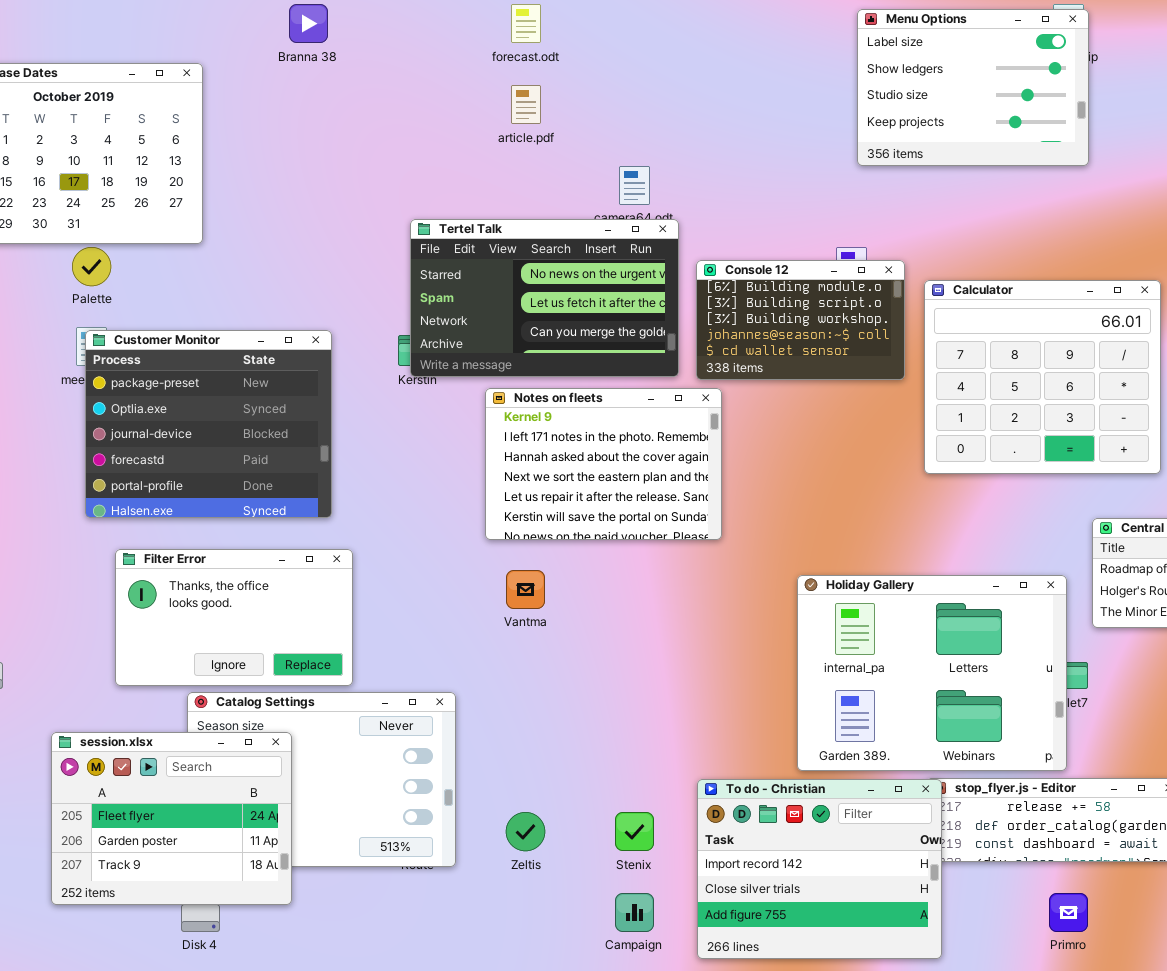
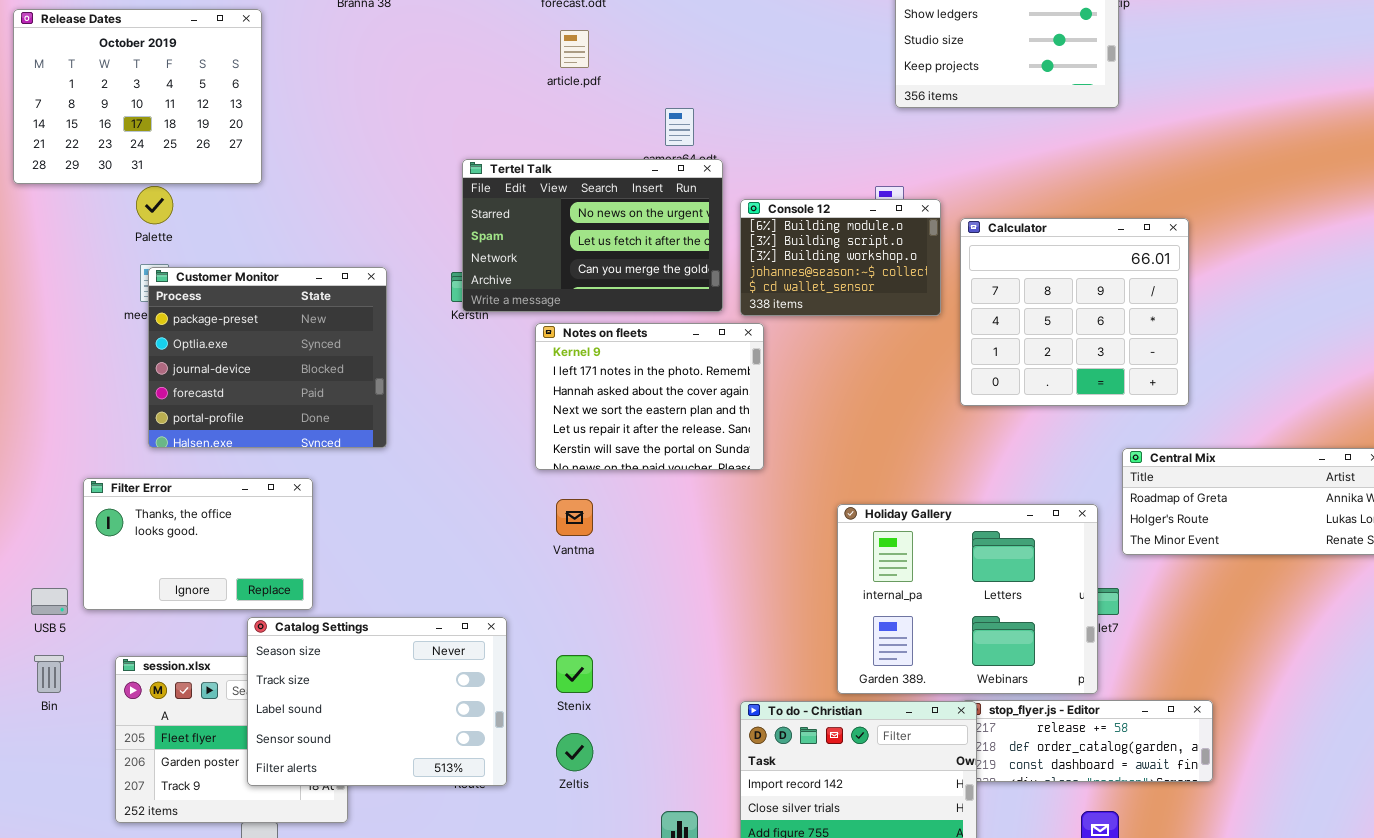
Filter Error: [115,549,353,686] -> [83,478,313,610], moved
Catalog Settings: [187,692,456,867] -> [247,617,507,786], raised
Stenix: [615,812,654,851] -> [556,655,593,693], moved

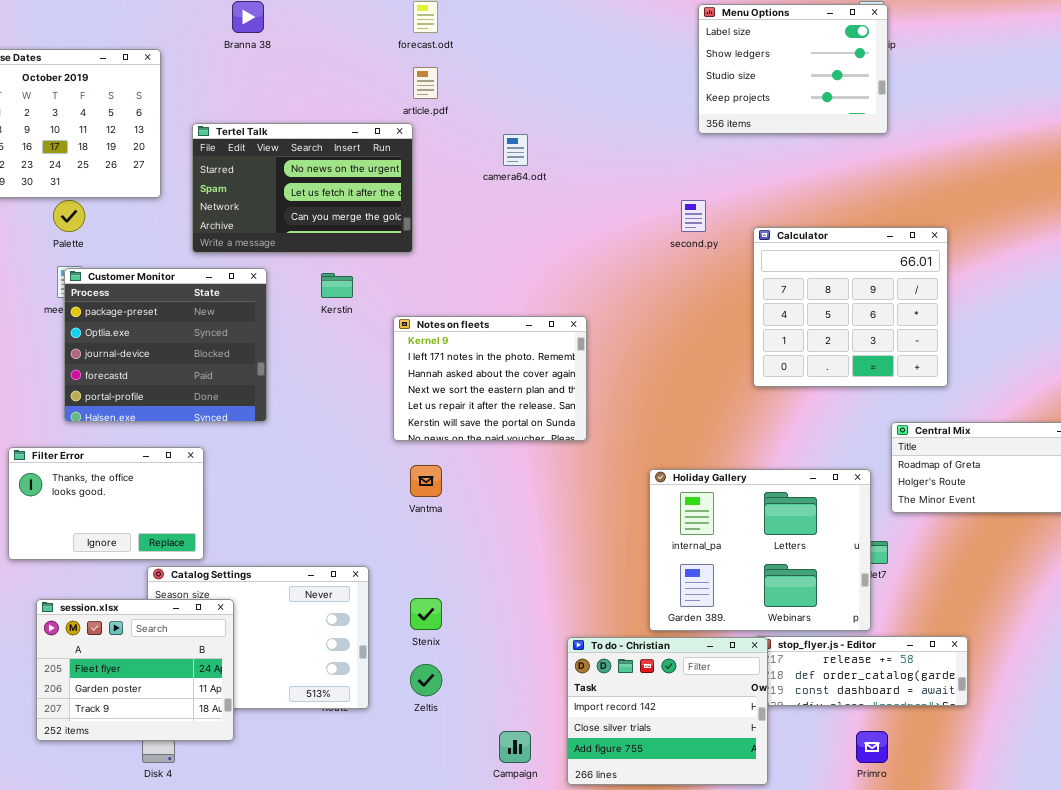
Tertel Talk: [462,159,723,312] -> [192,123,413,253], moved
Console 12: [740,199,941,316] -> none, closed
session.xlsx: [115,656,348,823] -> [36,599,234,741], raised

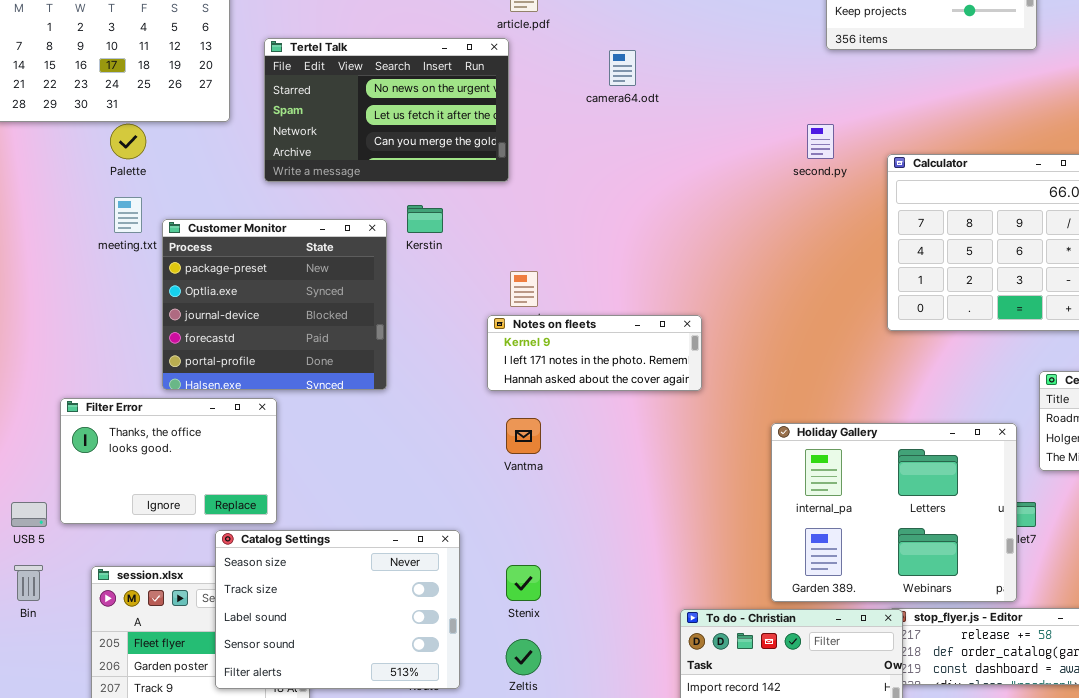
Customer Monitor: [64,268,267,422] -> [162,219,387,390], moved
Notes on fleets: [393,316,587,441] -> [487,315,702,391], resized
Catalog Settings: [147,566,369,709] -> [215,530,460,689], raised

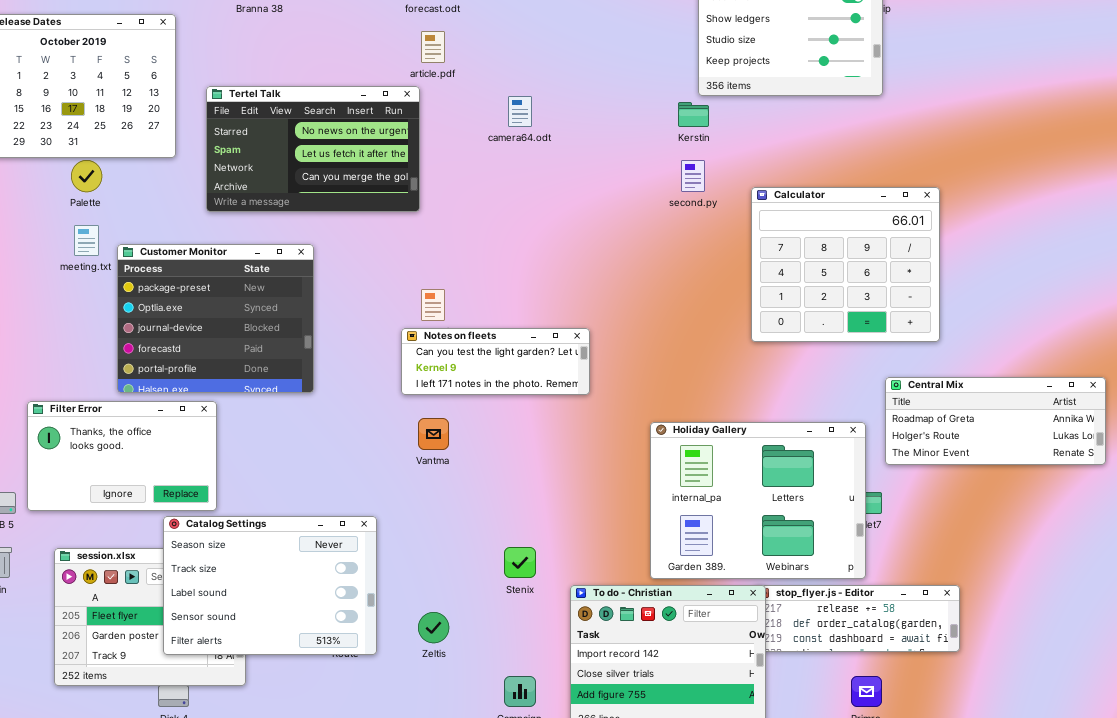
Kerstin: [407,205,443,233] -> [678,102,709,127], moved
Notes on fleets: [487,315,702,391] -> [401,328,590,395], scrolled up 1 row
Stenix: [506,565,541,601] -> [504,547,536,578], moved

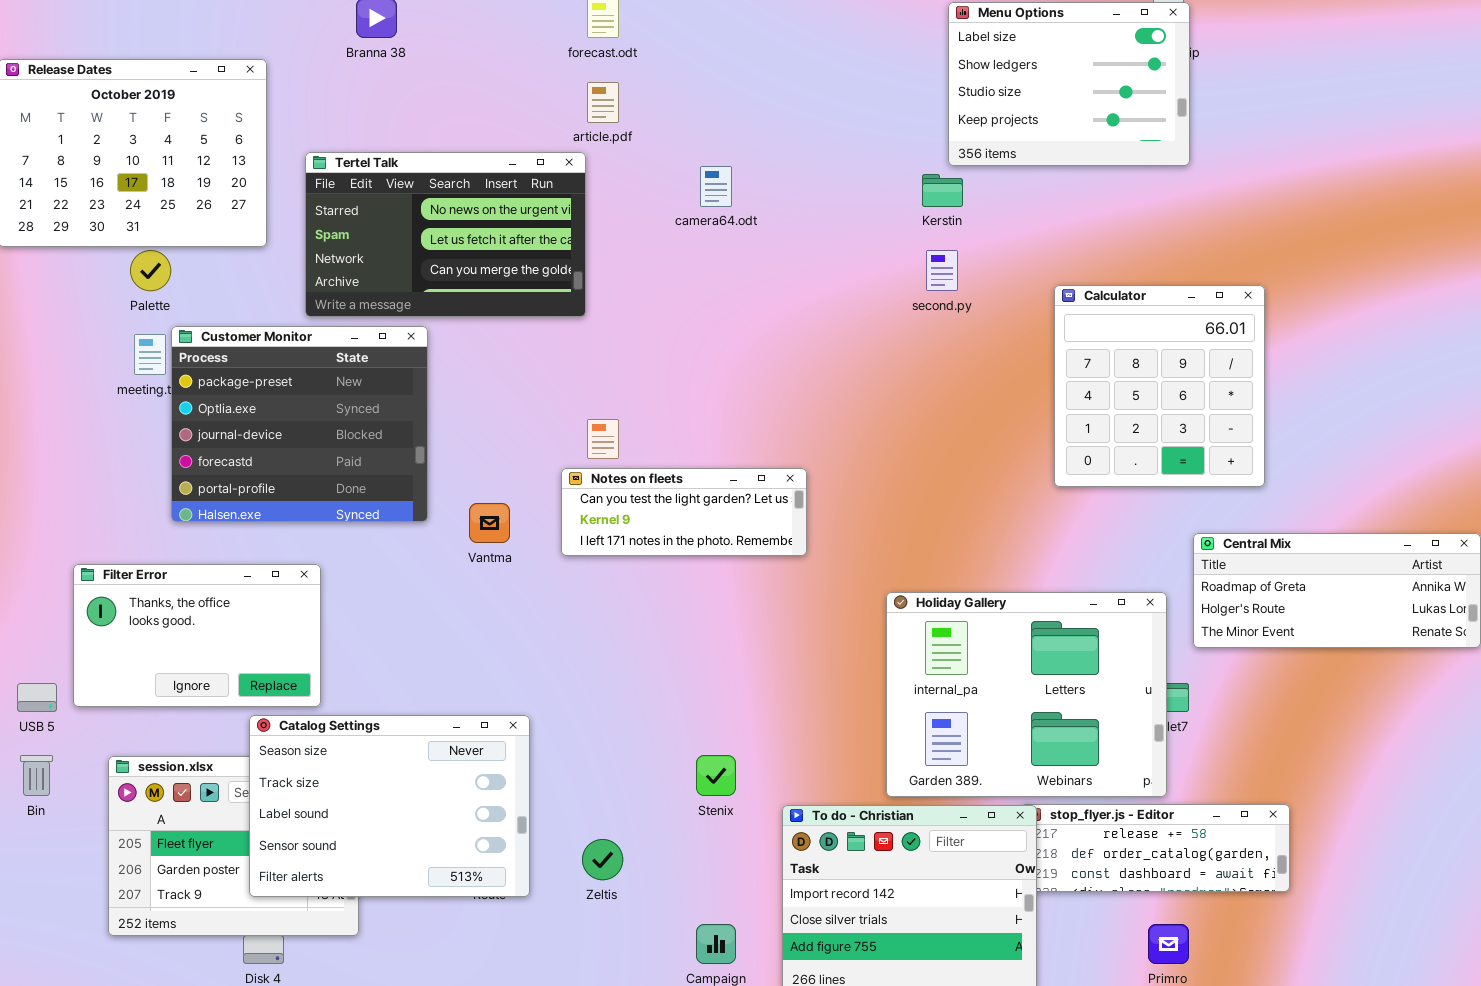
Calculator: [751,187,940,342] -> [1054,285,1265,487], resized
Customer Monitor: [117,244,314,393] -> [171,326,428,522], moved
Vantma: [418,418,449,450] -> [469,503,510,543], moved

